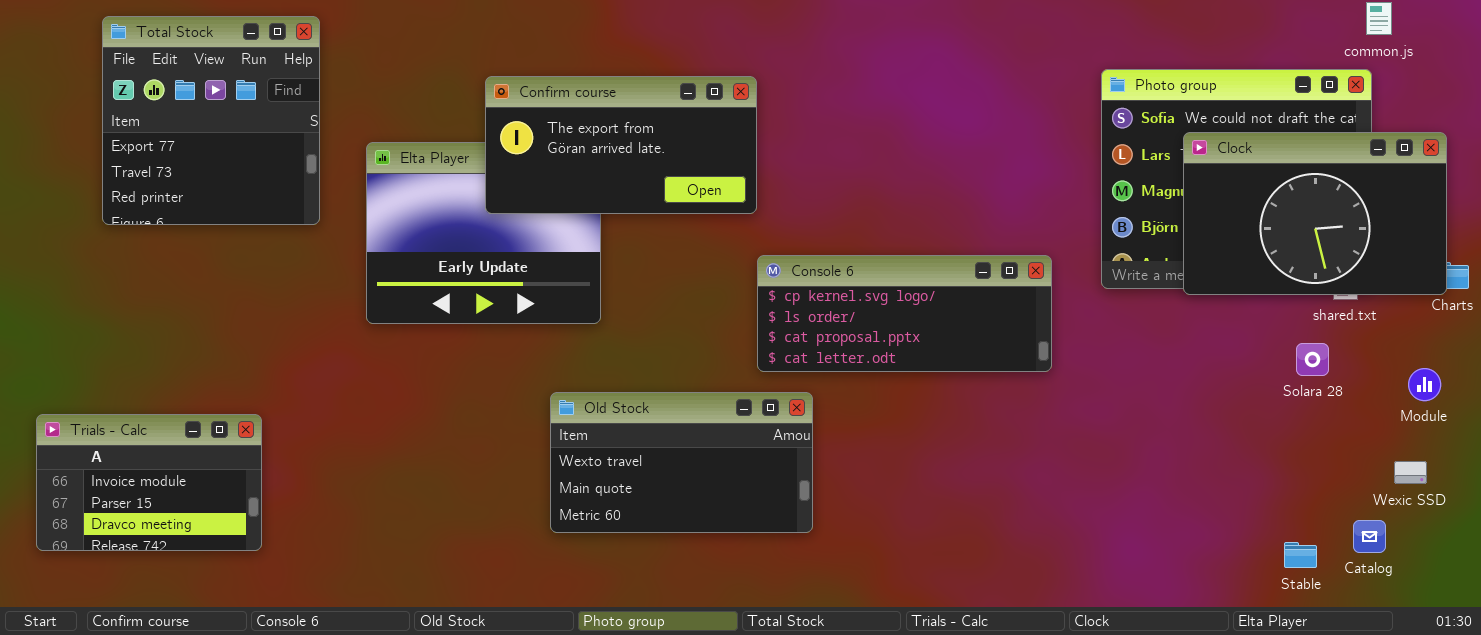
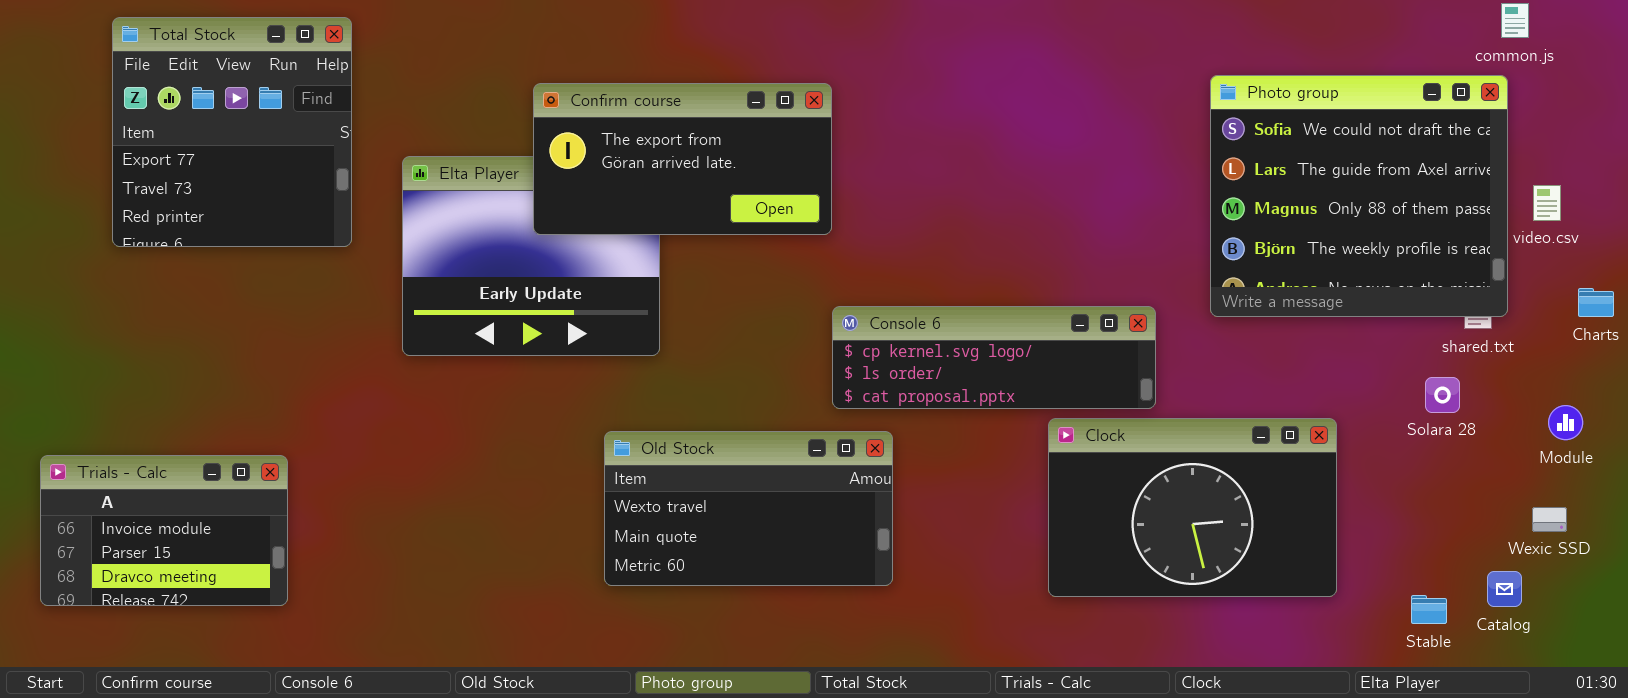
Clock: [1183,132,1447,295] -> [1048,418,1337,597], moved
Console 6: [757,255,1052,372] -> [832,306,1156,409], resized

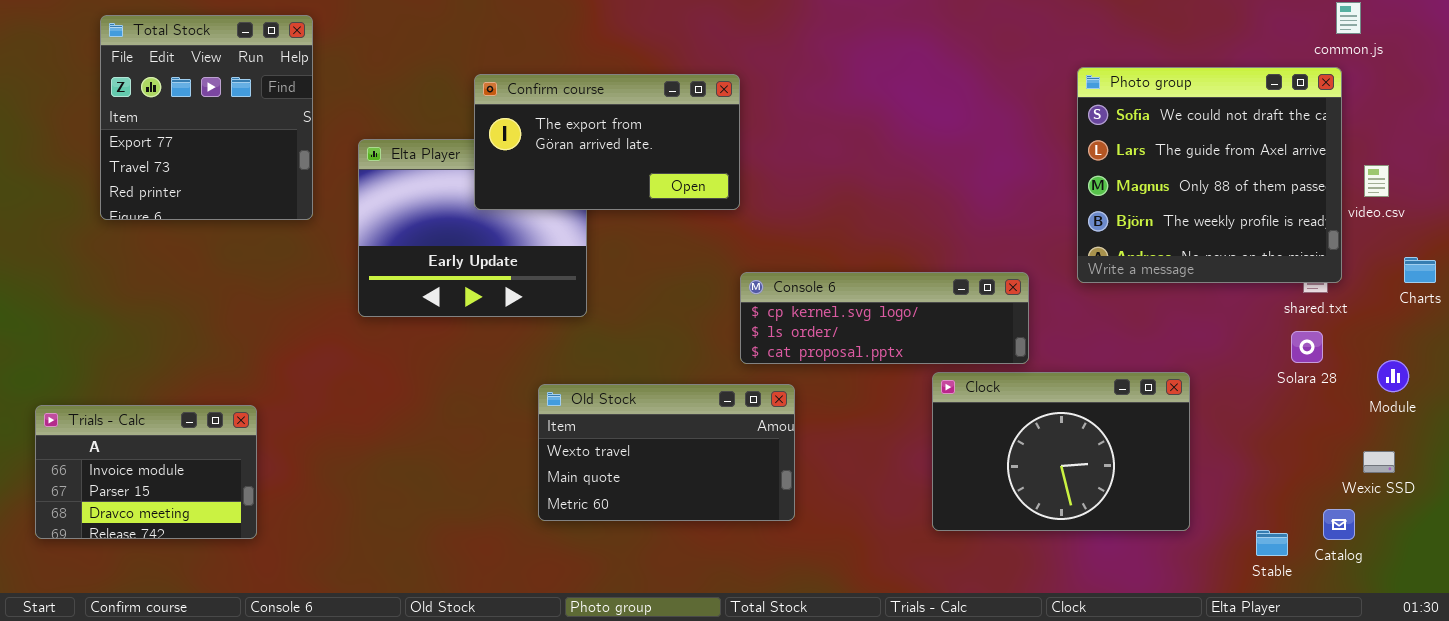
Solara 28: [1425,377,1460,413] -> [1291,331,1323,363], moved

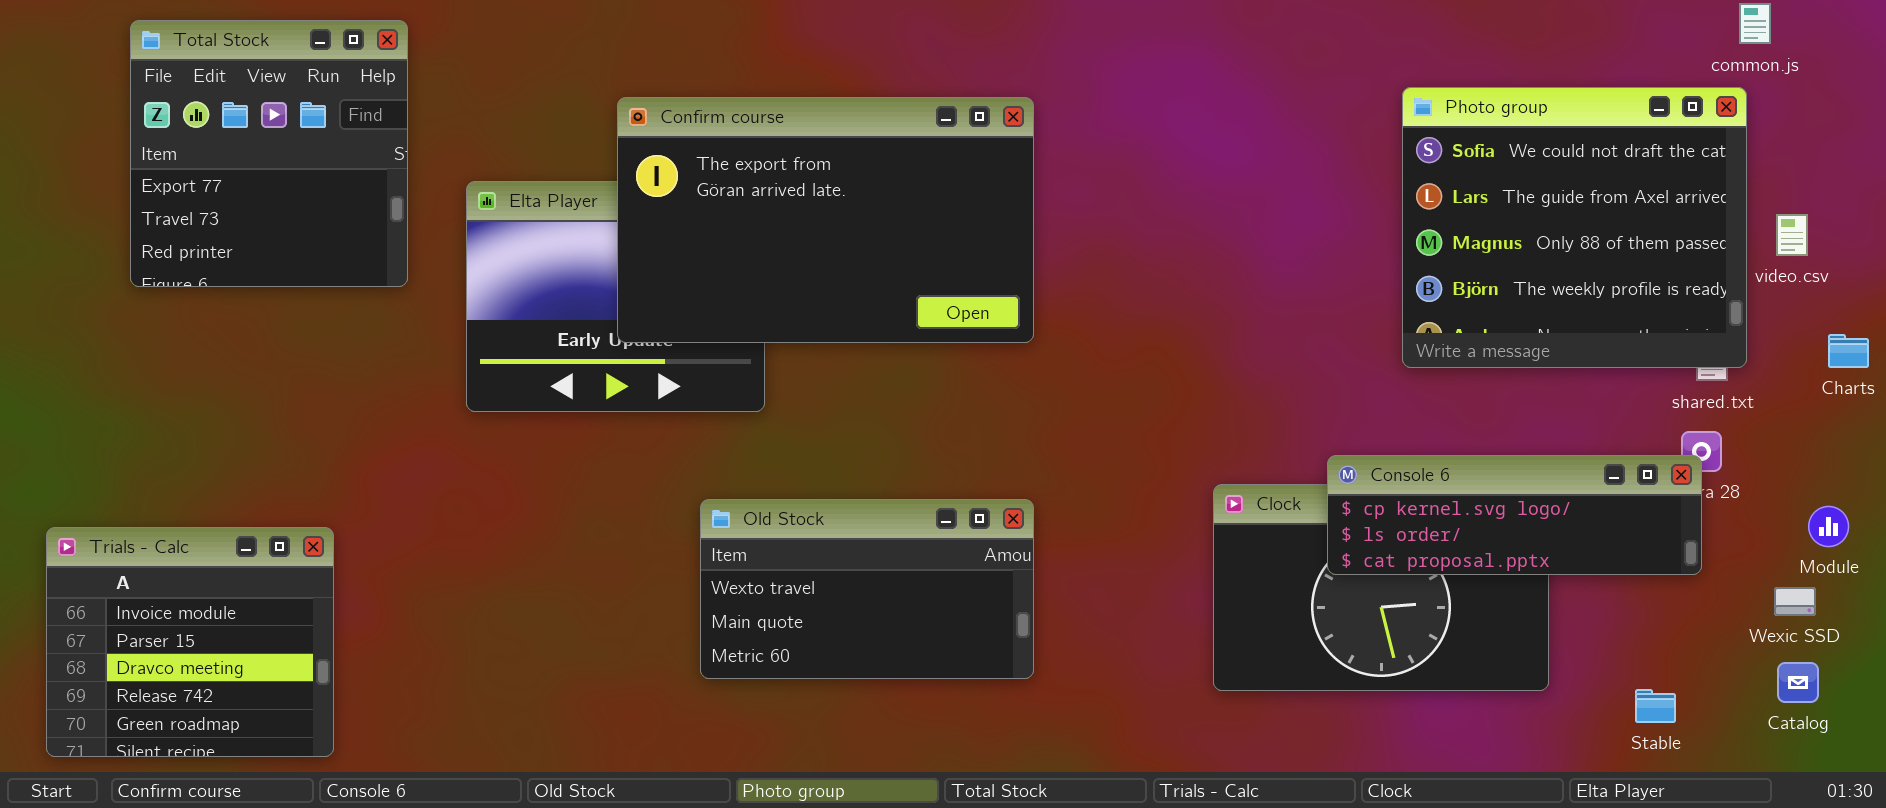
Confirm course: [474,74,740,210] -> [617,97,1034,343], resized
Console 6: [740,272,1029,364] -> [1327,455,1702,575], moved
Module: [1377,360,1409,392] -> [1808,506,1849,547], moved
Trials - Calc: [35,405,257,539] -> [46,527,334,757], resized
Catalog: [1323,509,1355,540] -> [1777,662,1819,703], moved

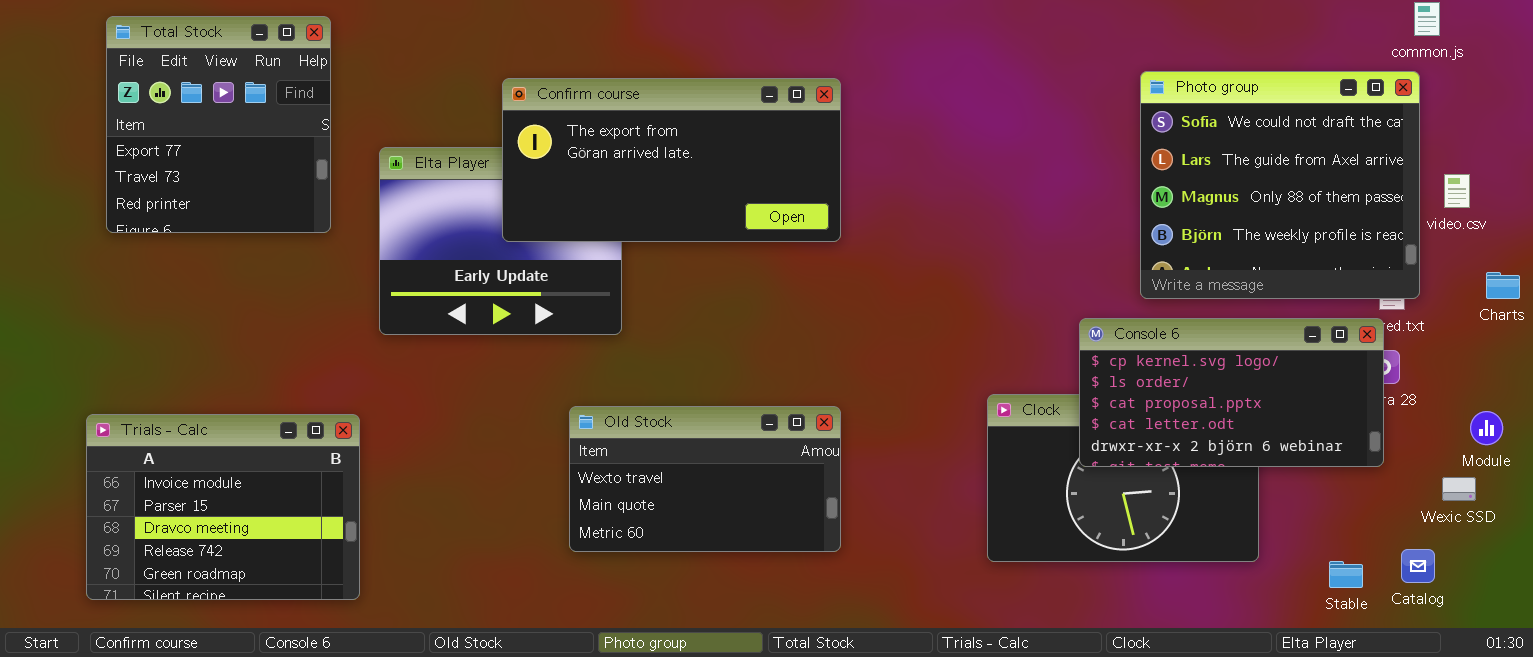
Confirm course: [617,97,1034,343] -> [502,78,841,242], resized
Console 6: [1327,455,1702,575] -> [1079,318,1384,467], resized
Trials - Calc: [46,527,334,757] -> [86,414,360,600], moved, resized
Catalog: [1777,662,1819,703] -> [1401,549,1435,583], moved

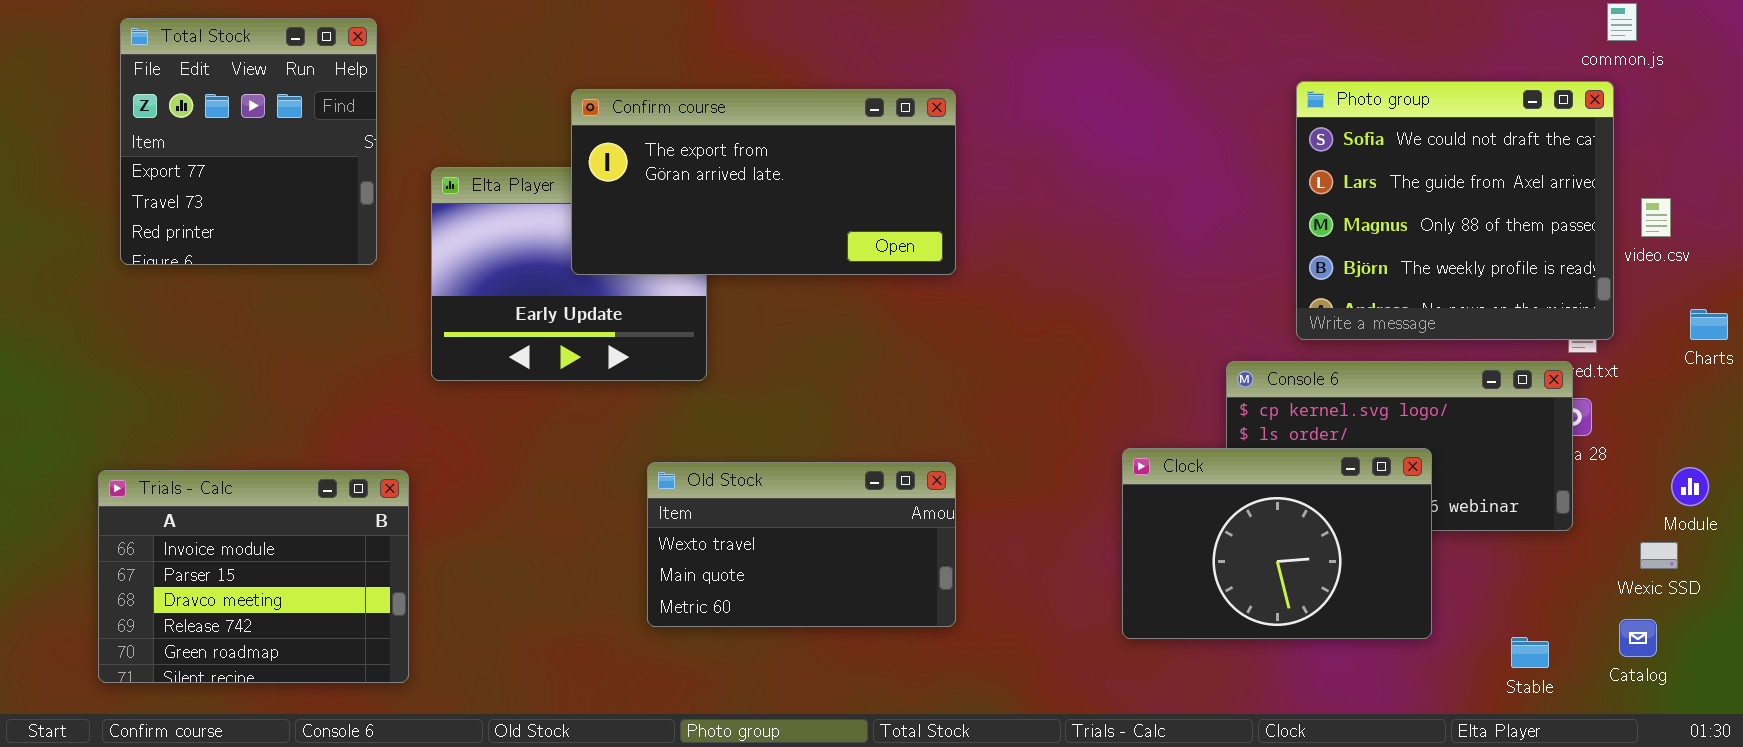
Clock: [987,394,1259,562] -> [1122,448,1432,639], raised
Catalog: [1401,549,1435,583] -> [1619,619,1657,657], moved

